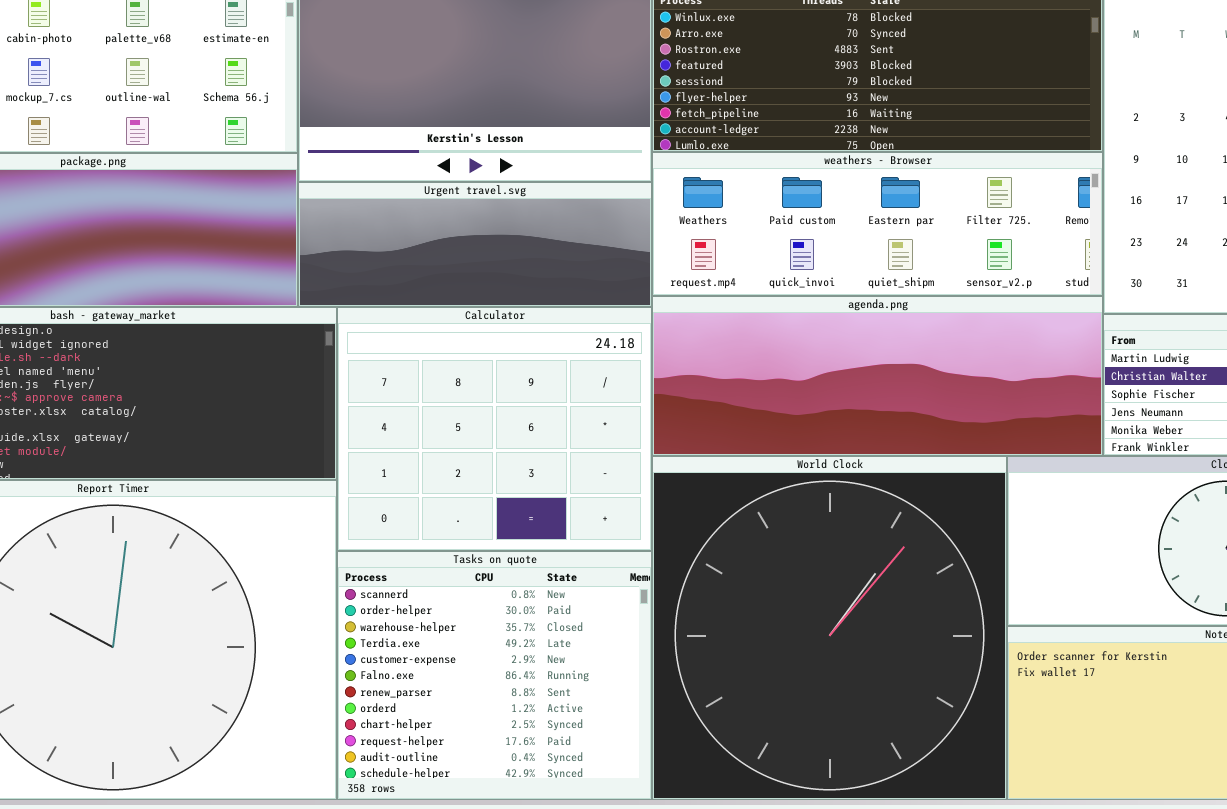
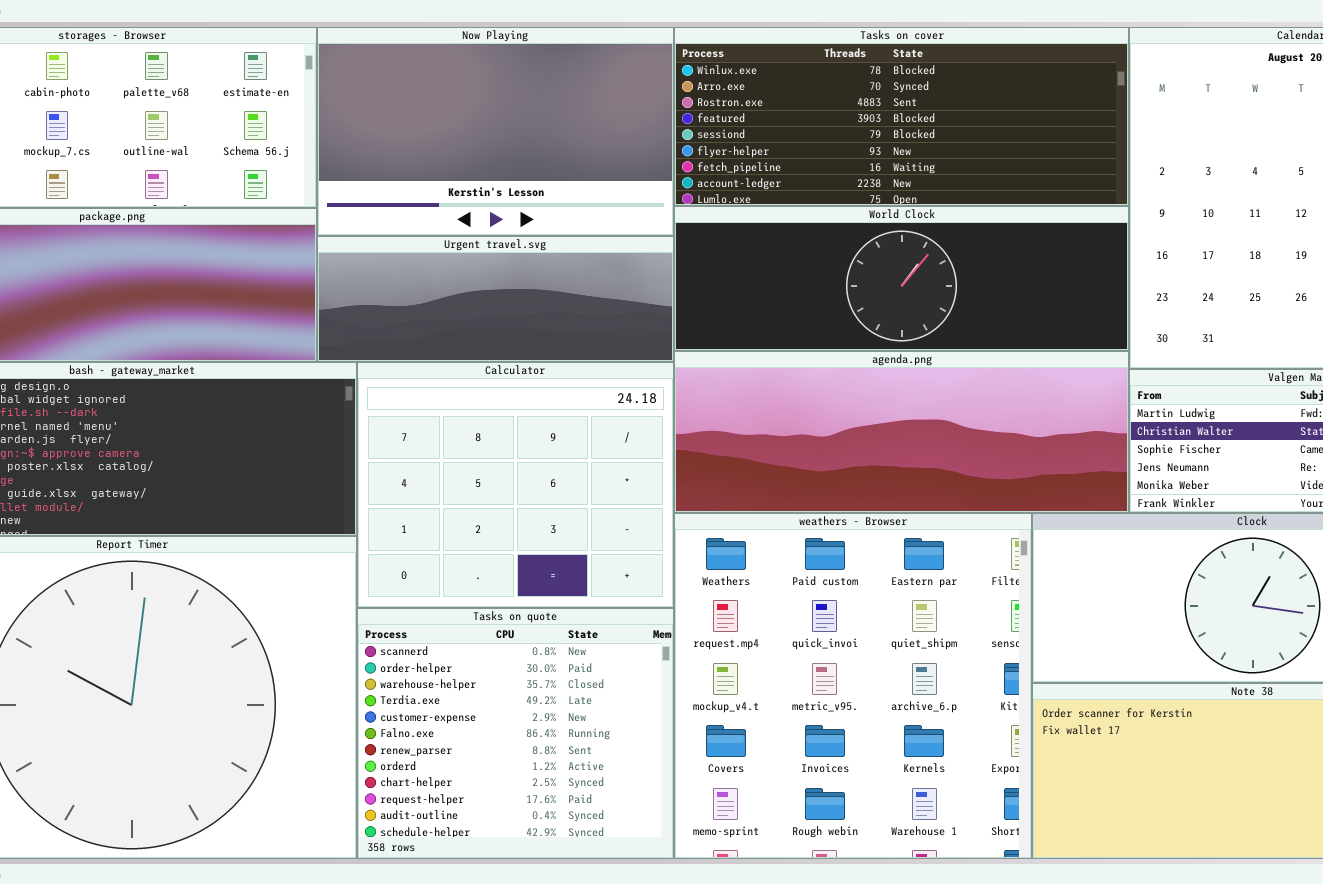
weathers - Browser: [652,152,1103,296] -> [674,513,1032,859], moved, resized
World Clock: [652,456,1007,800] -> [674,206,1129,351], moved, resized

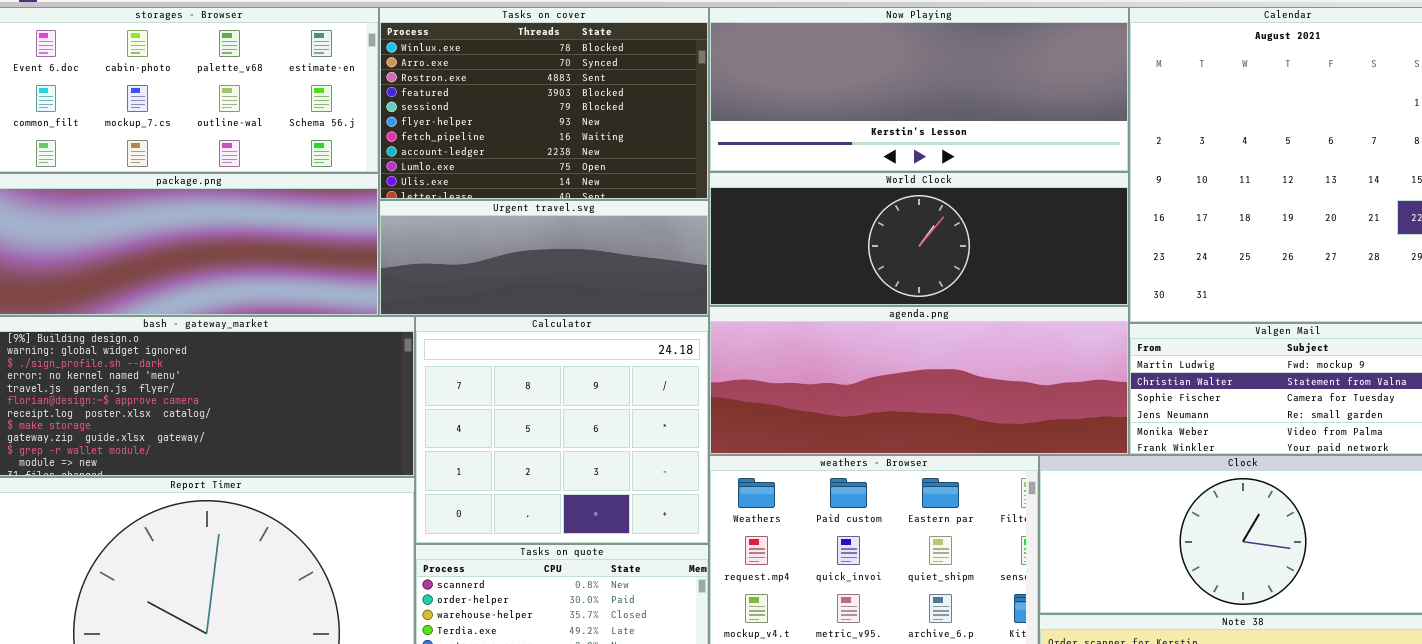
Now Playing: [317,27,674,236] -> [709,7,1129,172], moved, resized
Tasks on cover: [674,27,1129,206] -> [379,7,709,200], moved, resized

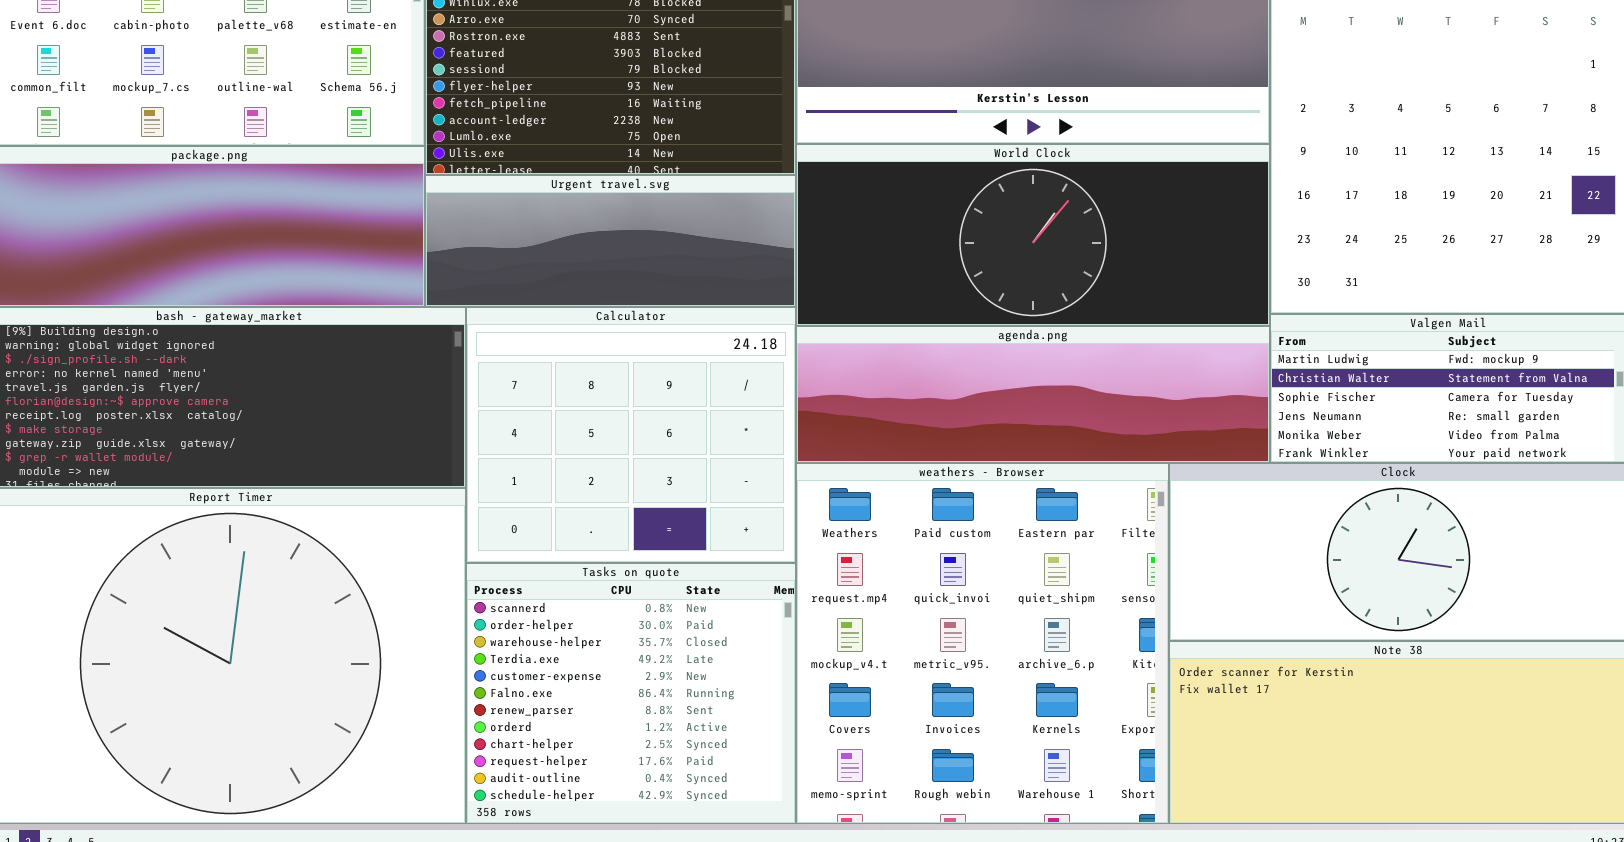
World Clock: [709,172,1129,306] -> [796,144,1270,326], resized
agenda.png: [709,306,1129,455] -> [796,326,1270,463], resized

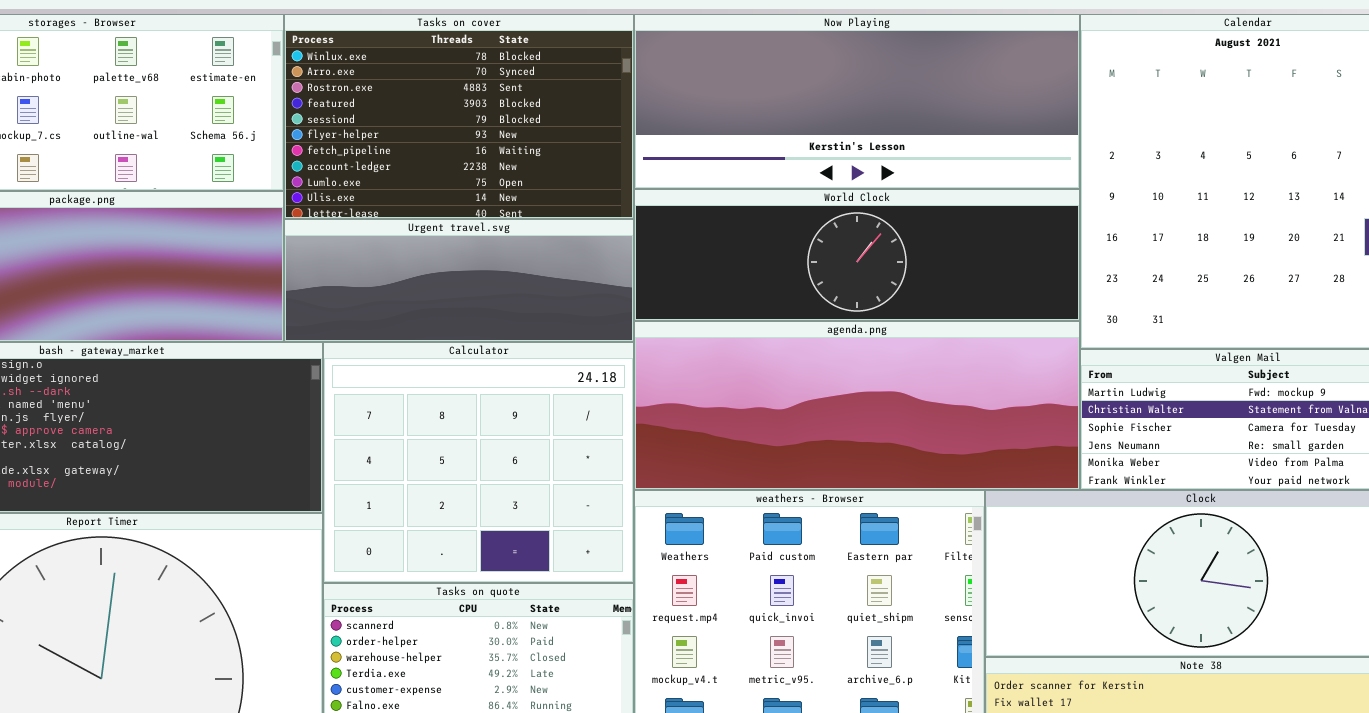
World Clock: [796,144,1270,326] -> [634,189,1080,321], resized
agenda.png: [796,326,1270,463] -> [634,321,1080,490], resized

